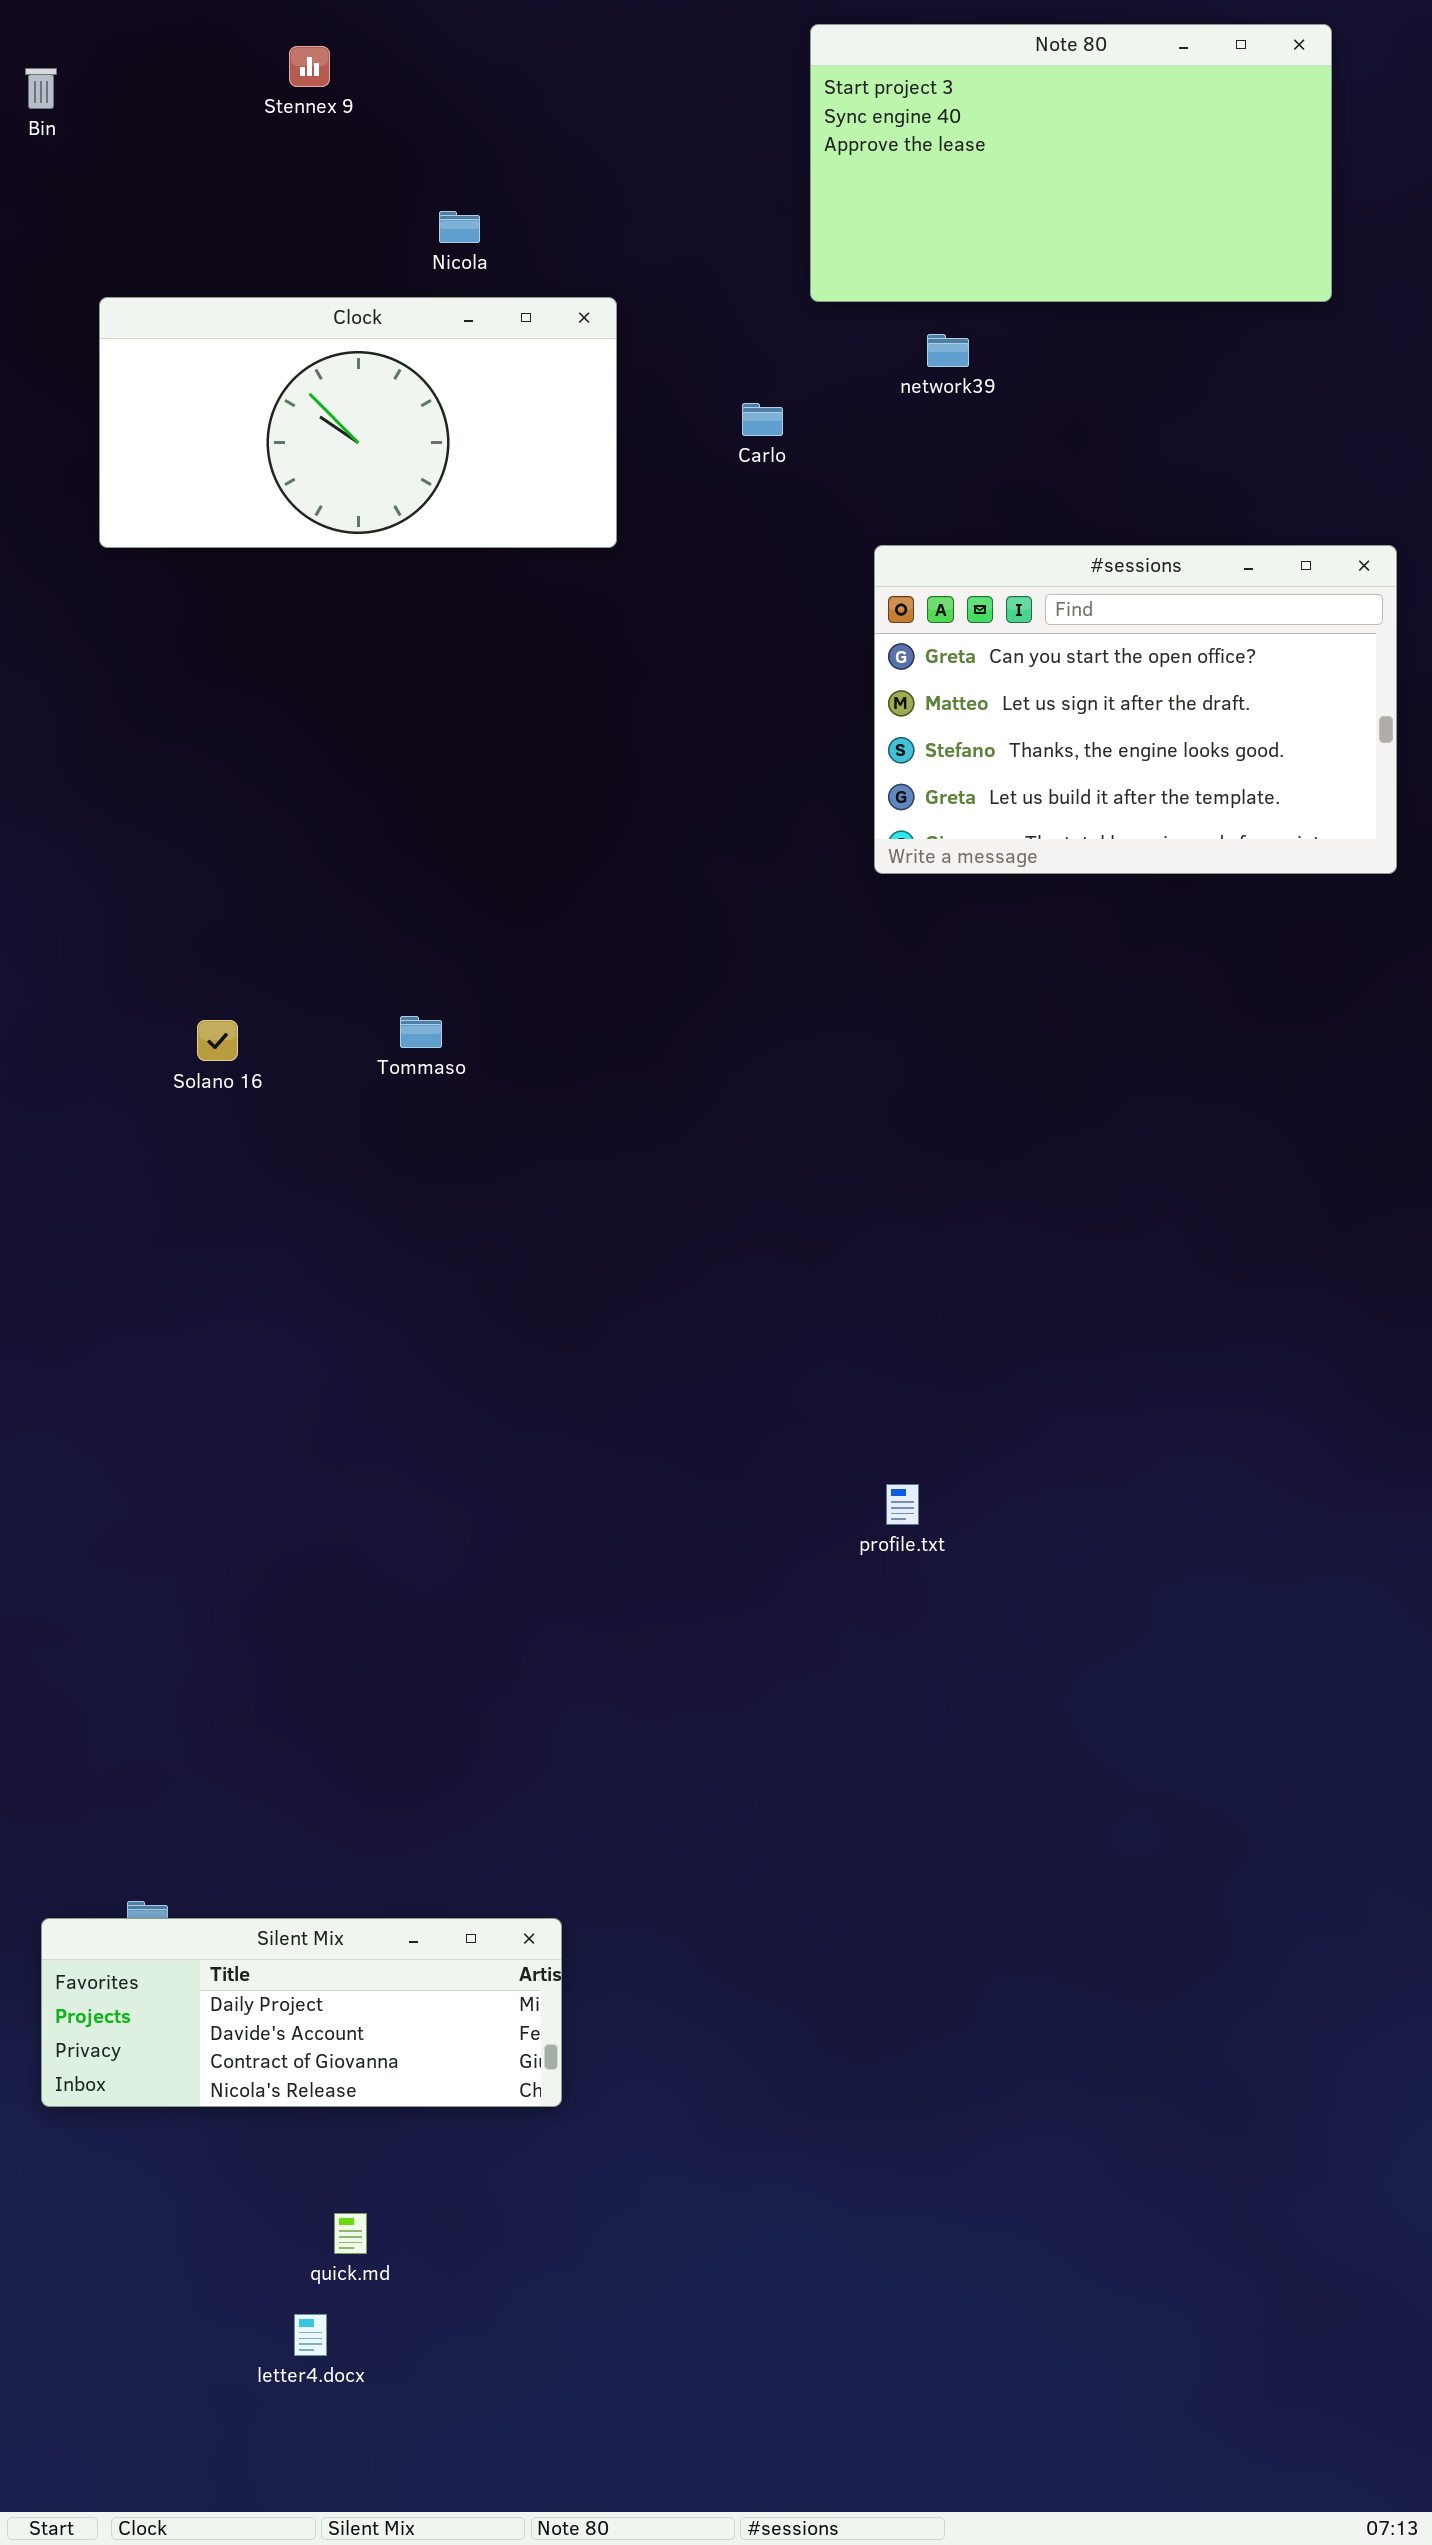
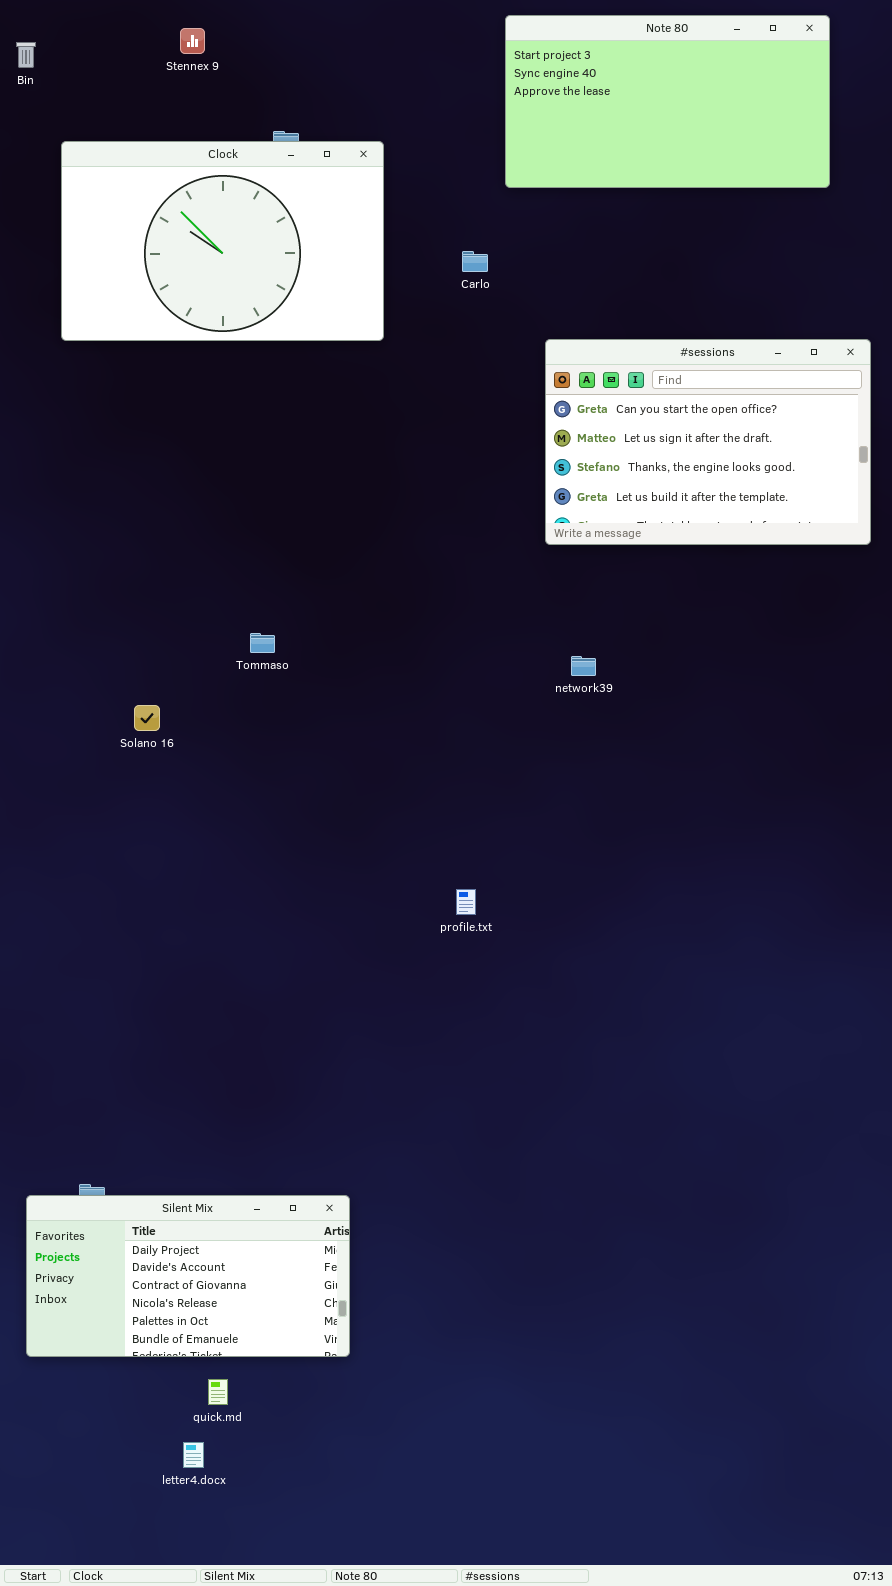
Clock: [99,297,617,548] -> [61,141,384,341], resized
network39: [927,334,969,367] -> [571,656,596,676], moved
Solano 16: [197,1020,238,1061] -> [134,705,160,731], moved
profile.txt: [886,1484,919,1525] -> [456,889,476,915], moved
Silent Mix: [41,1918,562,2107] -> [26,1195,350,1357], resized

